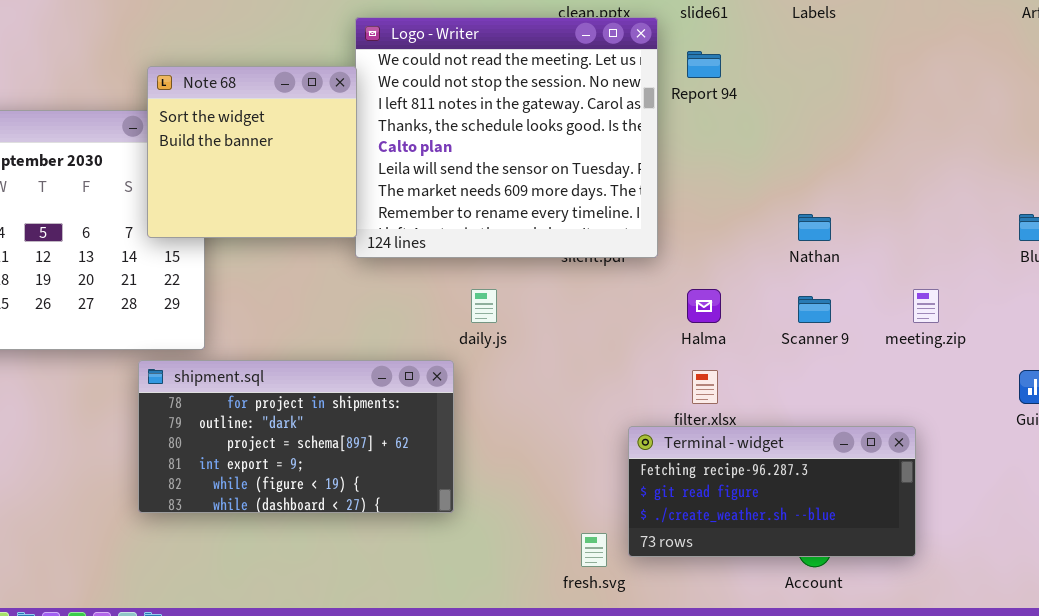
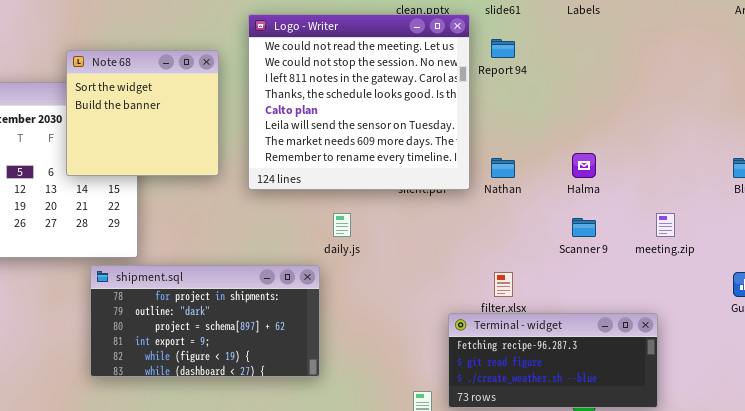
Note 68: [147,66,357,238] -> [66,50,219,176], moved
Nathan: [798,214,831,241] -> [491,158,515,178], moved
Halma: [687,289,721,323] -> [572,153,596,178], moved

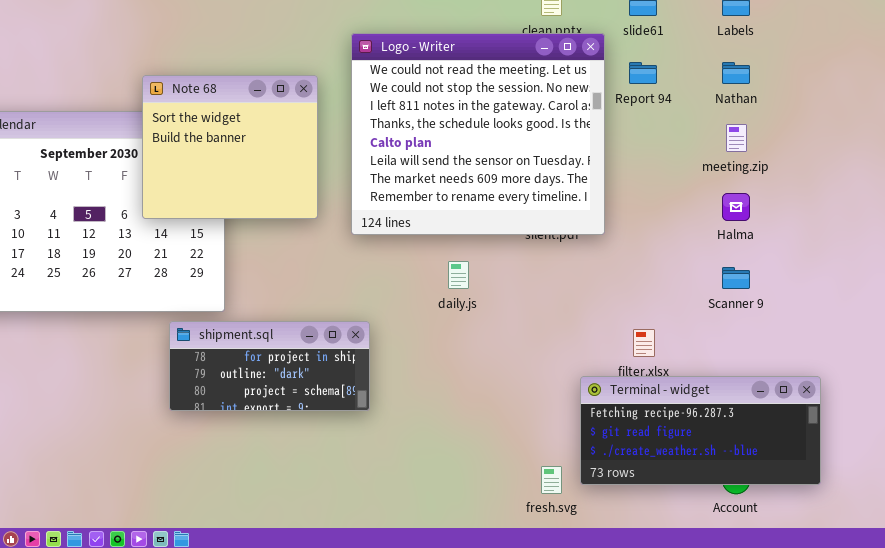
Nathan: [491,158,515,178] -> [722,62,750,84], moved
meeting.zip: [656,213,675,237] -> [726,124,747,152], moved
shipment.sql: [90,265,320,377] -> [169,321,370,411], resized

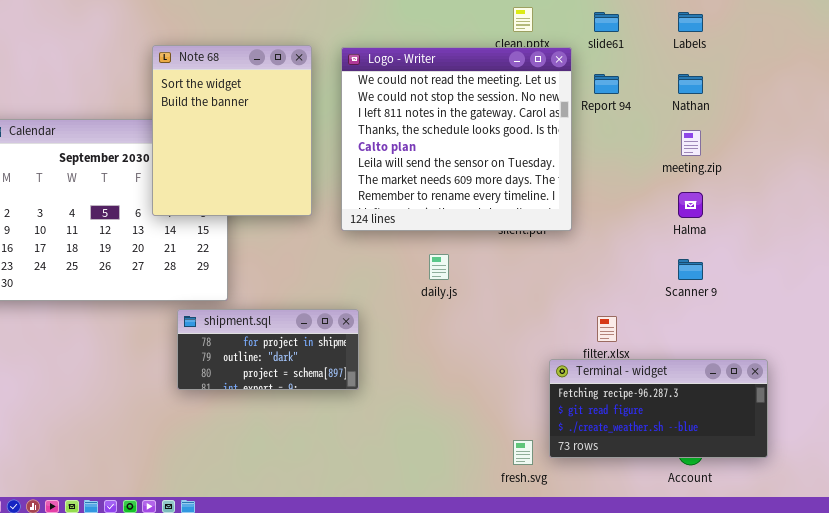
Note 68: [142,75,318,219] -> [152,45,312,216], resized

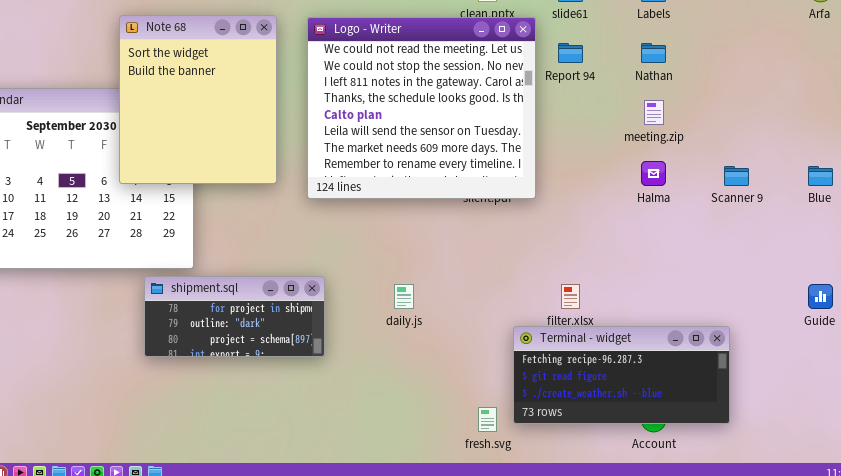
daily.js: [429,254,449,280] -> [394,284,414,309], moved
Scanner 9: [678,259,703,280] -> [724,166,749,186], moved

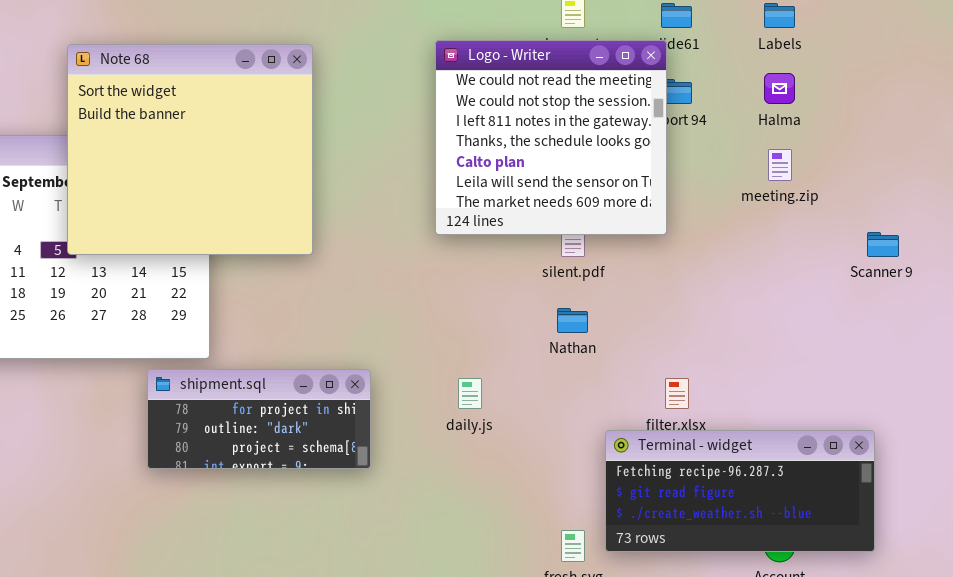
Note 68: [119,15,277,184] -> [67,44,313,255], resized
Logo - Writer: [307,17,536,199] -> [435,40,667,235], moved, resized
Nathan: [641,43,666,63] -> [557,308,588,333], moved
Halma: [641,161,666,186] -> [764,73,795,104], moved

